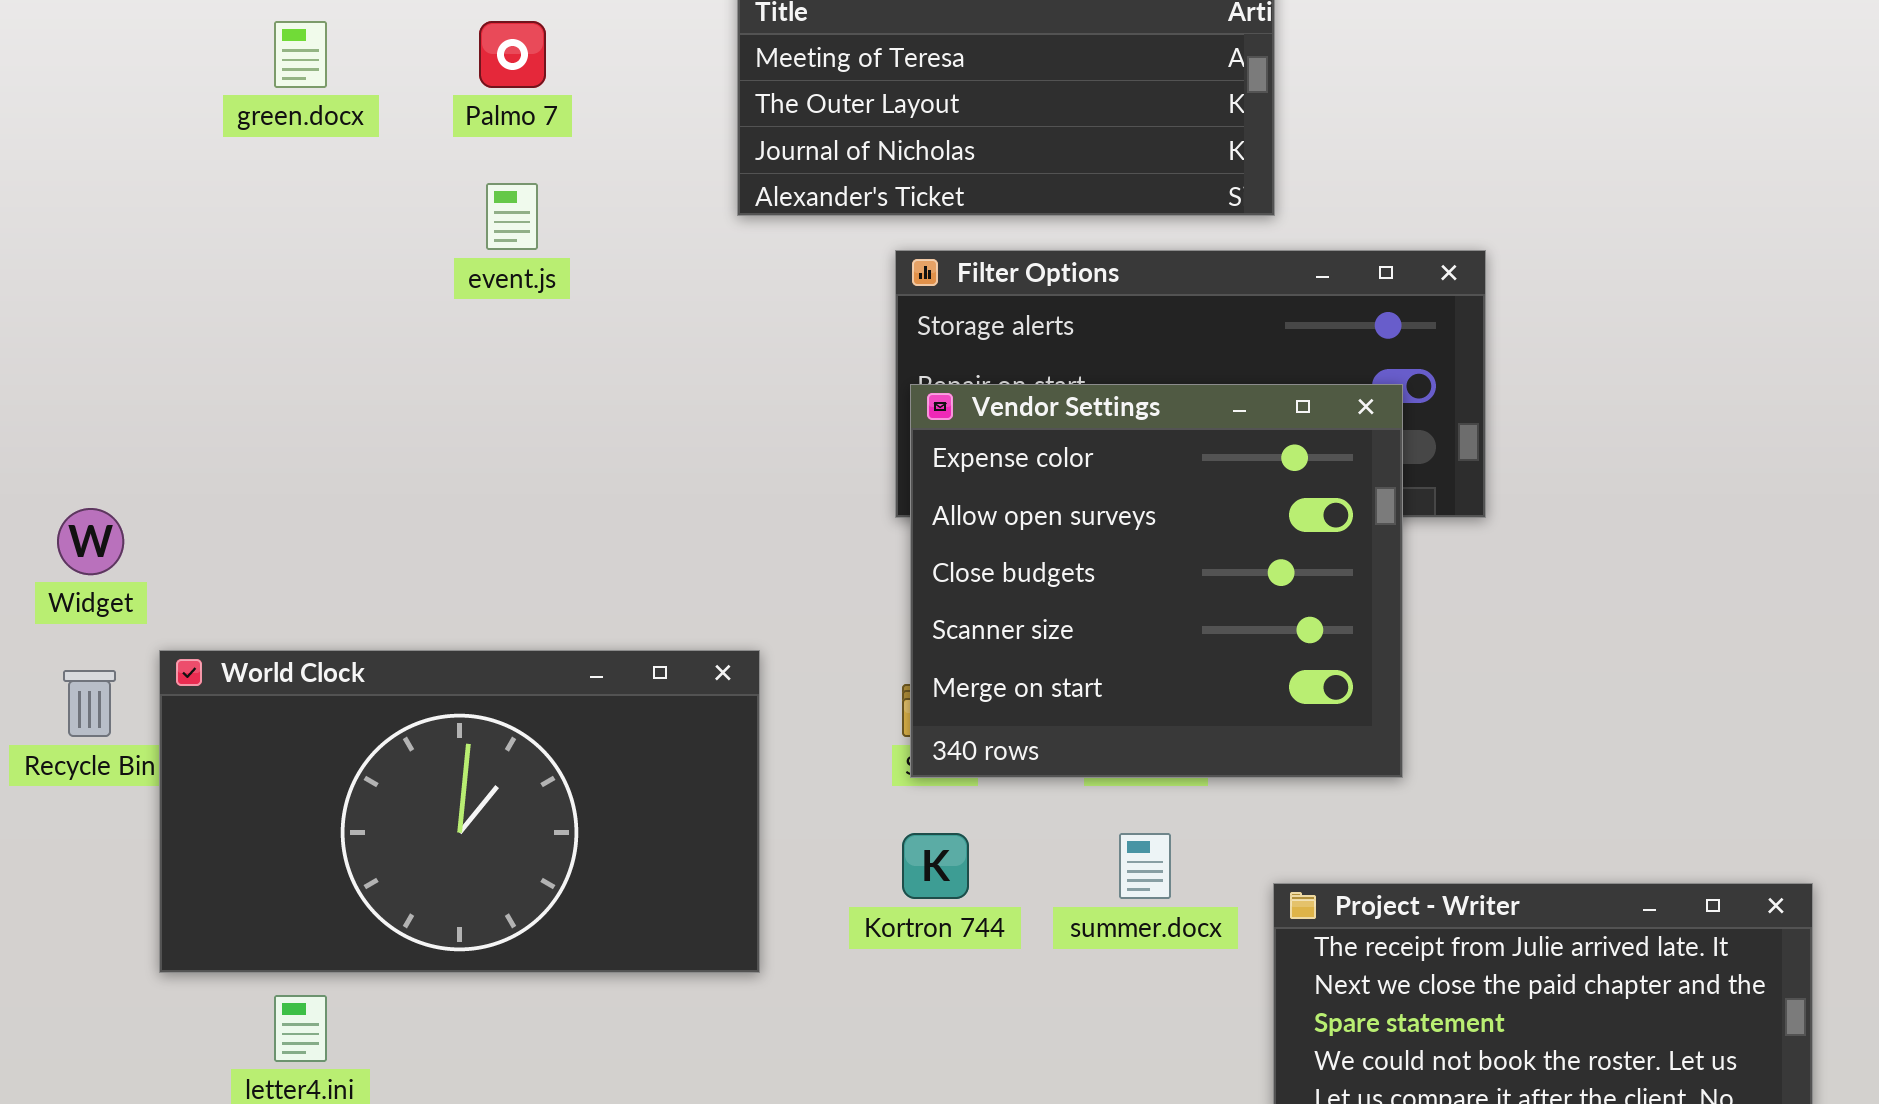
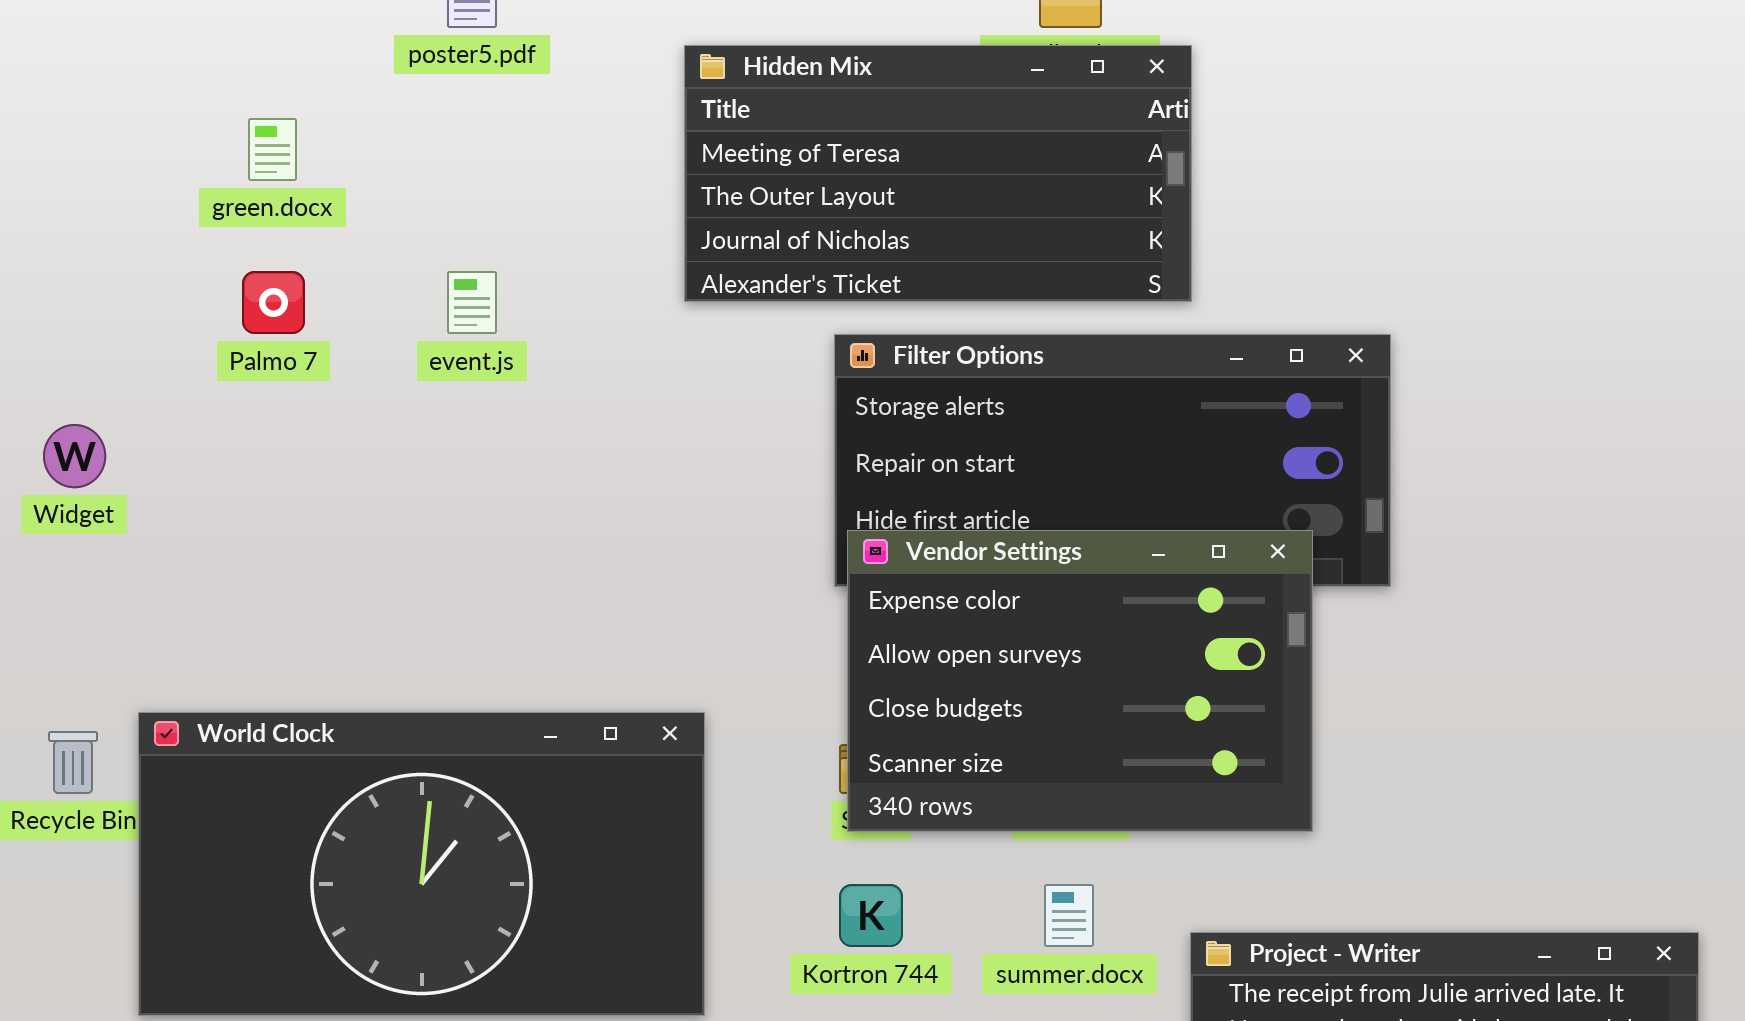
Palmo 7: [479,21,546,88] -> [242,271,305,334], moved
Vendor Settings: [910,384,1403,778] -> [847,530,1313,832], resized
Widget: [57,508,124,575] -> [43,424,106,488], moved

